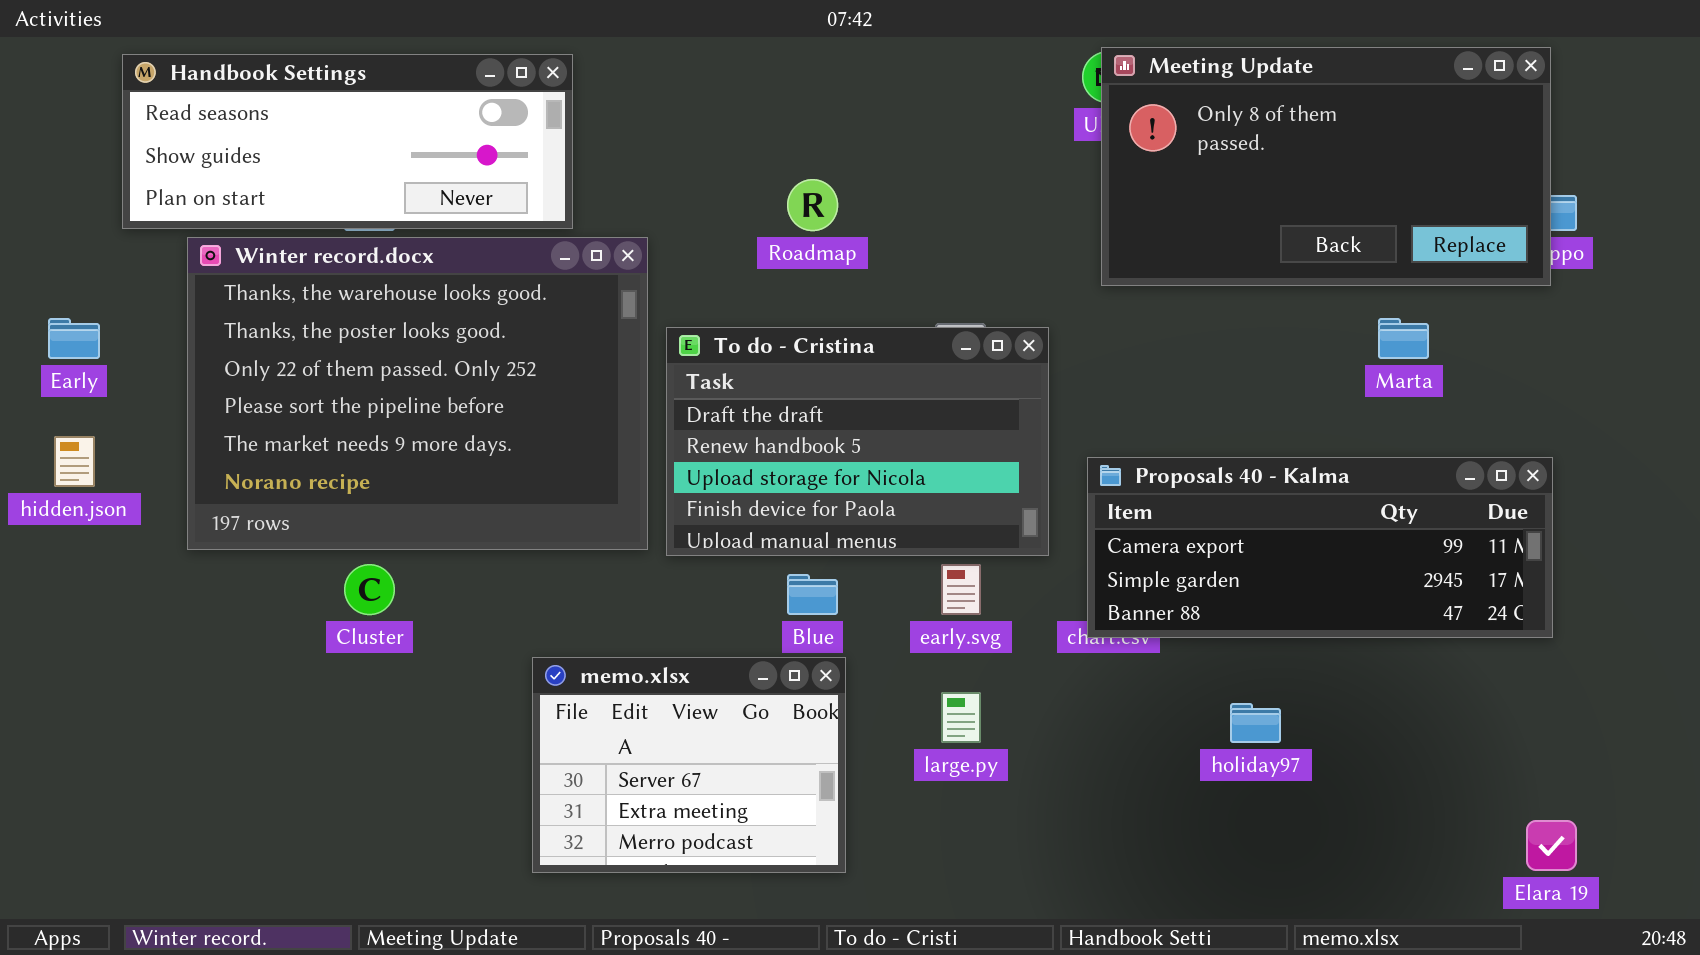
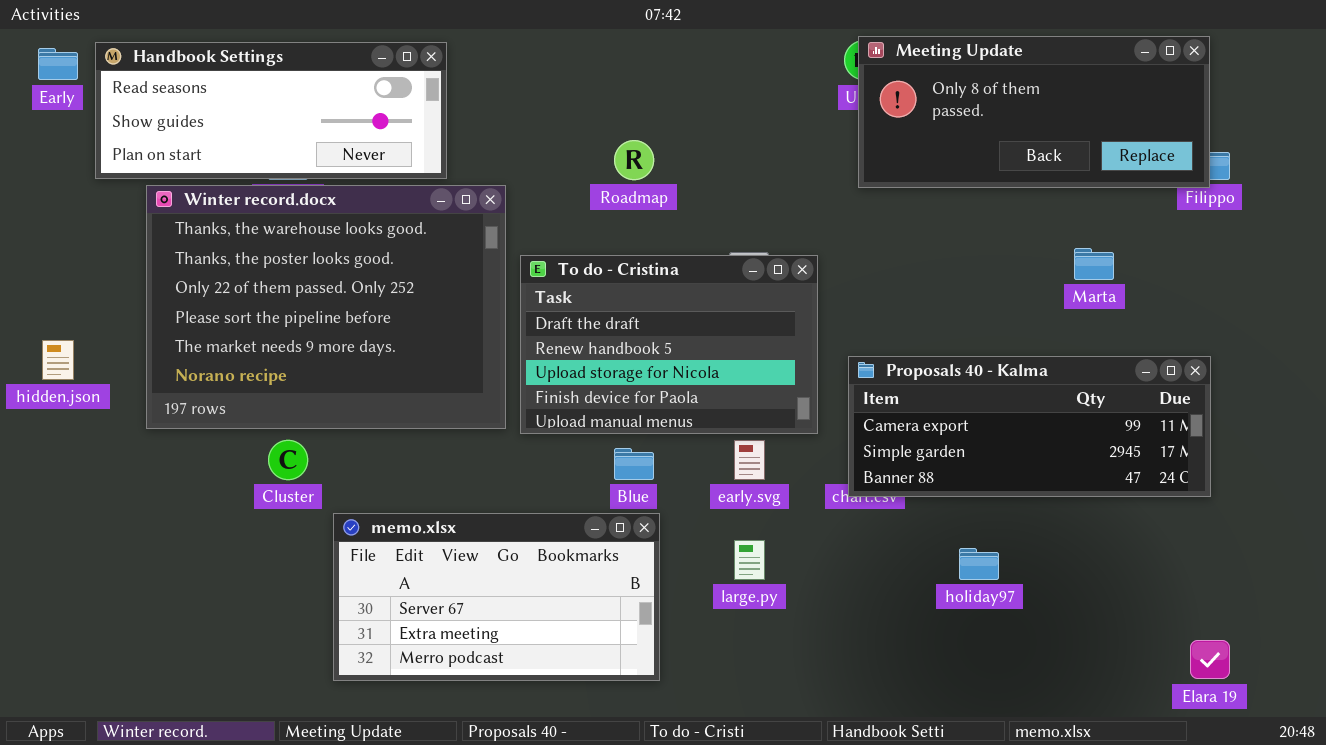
Meeting Update: [1101,47,1551,286] -> [858,36,1210,188], resized
Early: [48,318,100,359] -> [38,48,78,80], moved
memo.xlsx: [532,657,846,873] -> [333,513,660,681], resized

